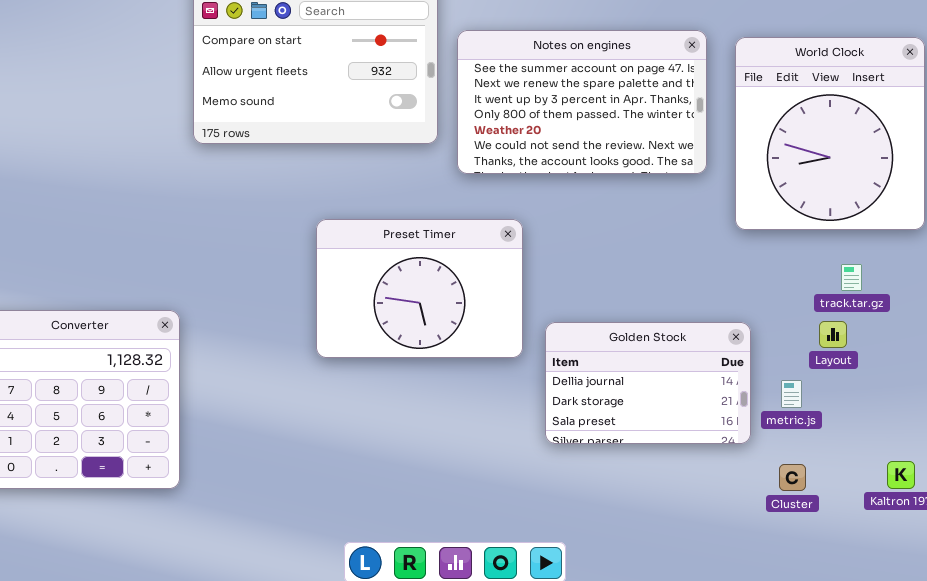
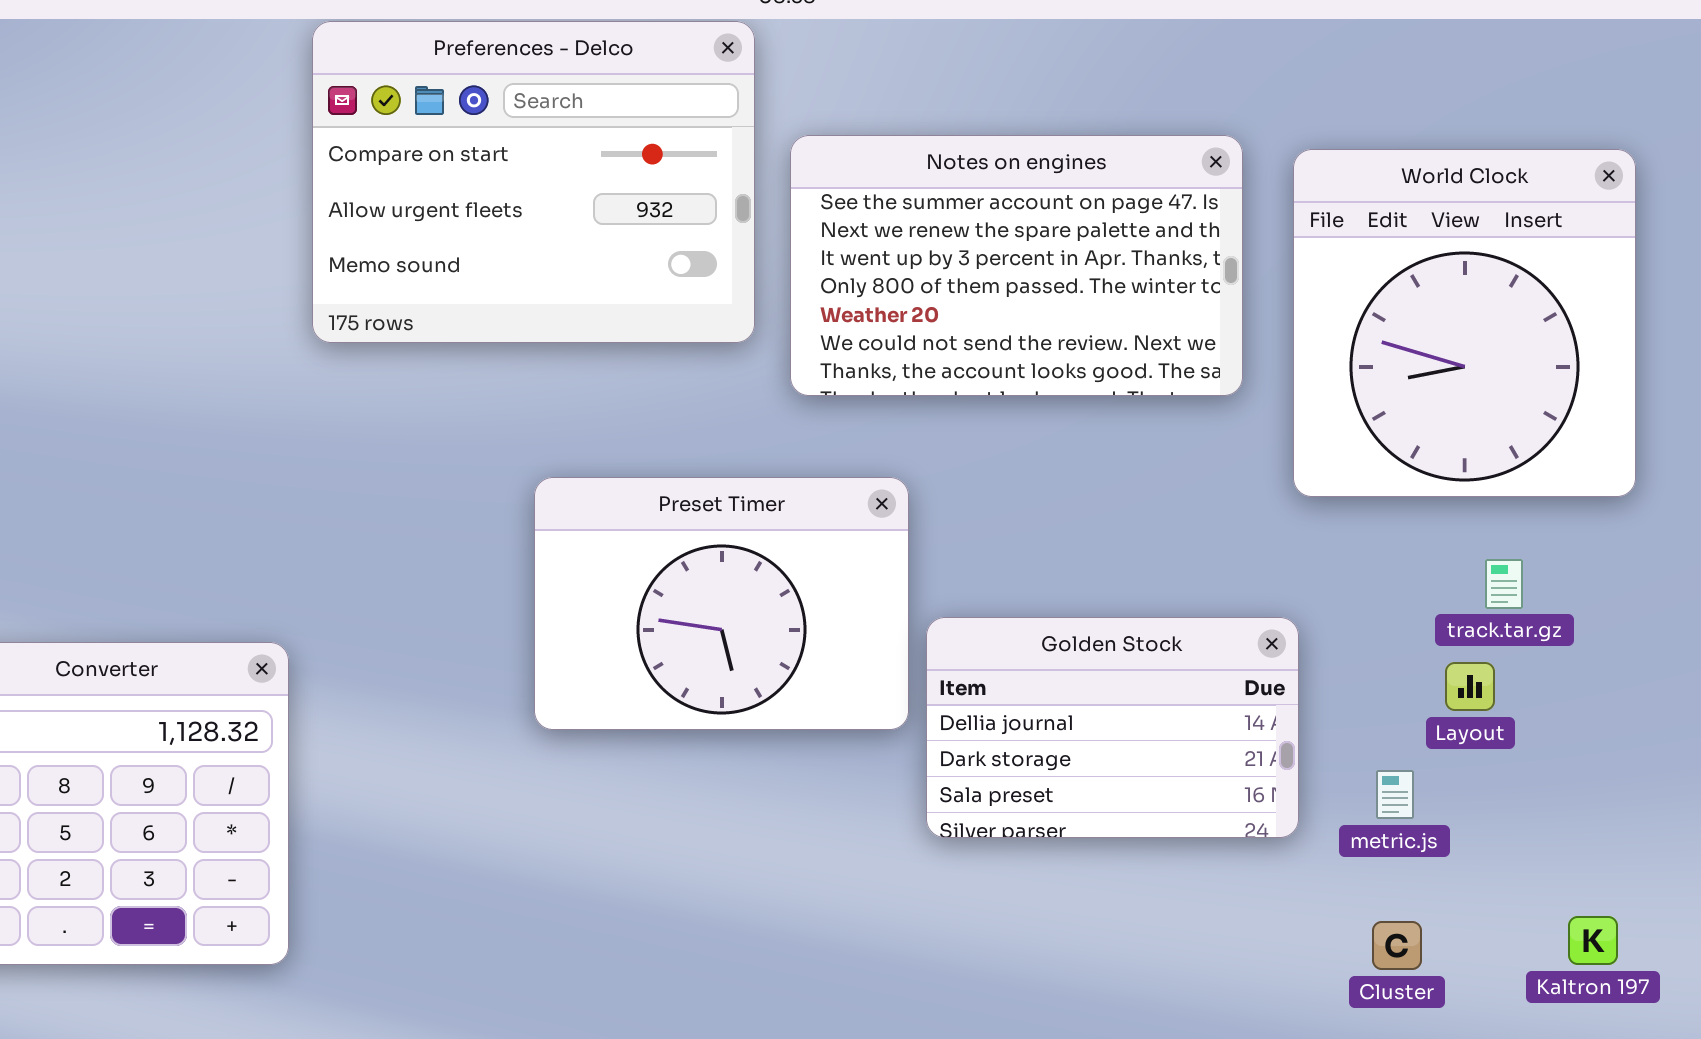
Golden Stock: [545,322,751,444] -> [926,617,1299,838], moved

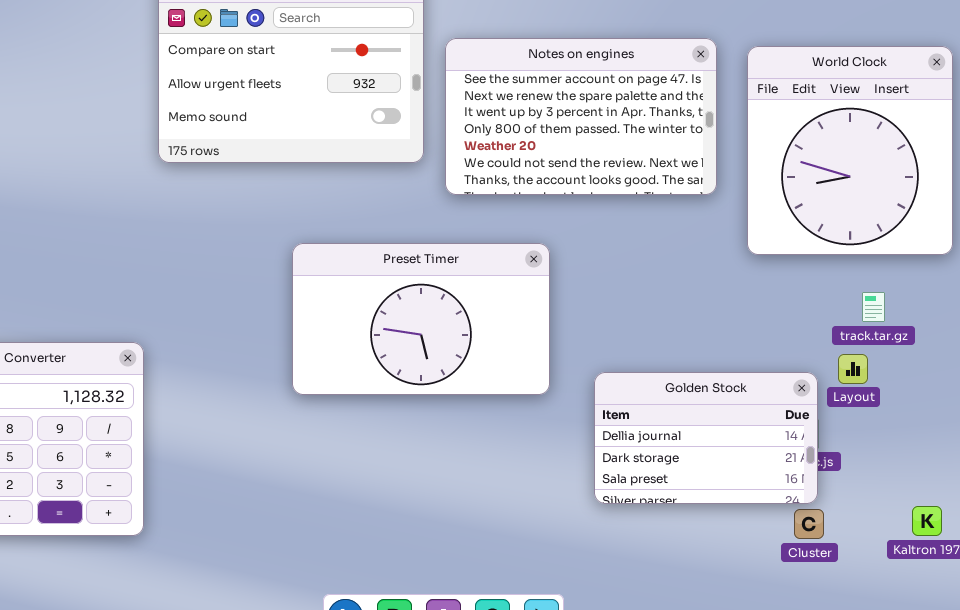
Preset Timer: [534,477,909,730] -> [292,243,550,395], resized
Golden Stock: [926,617,1299,838] -> [594,372,818,504], moved

